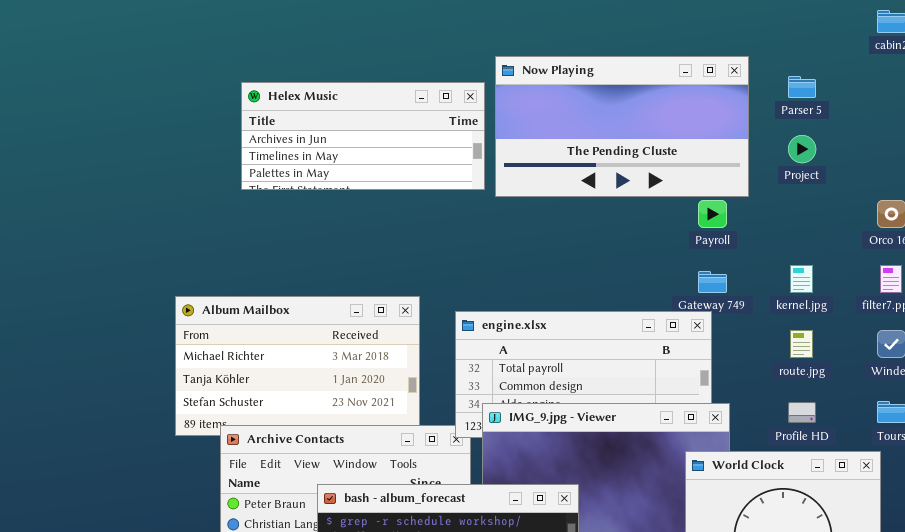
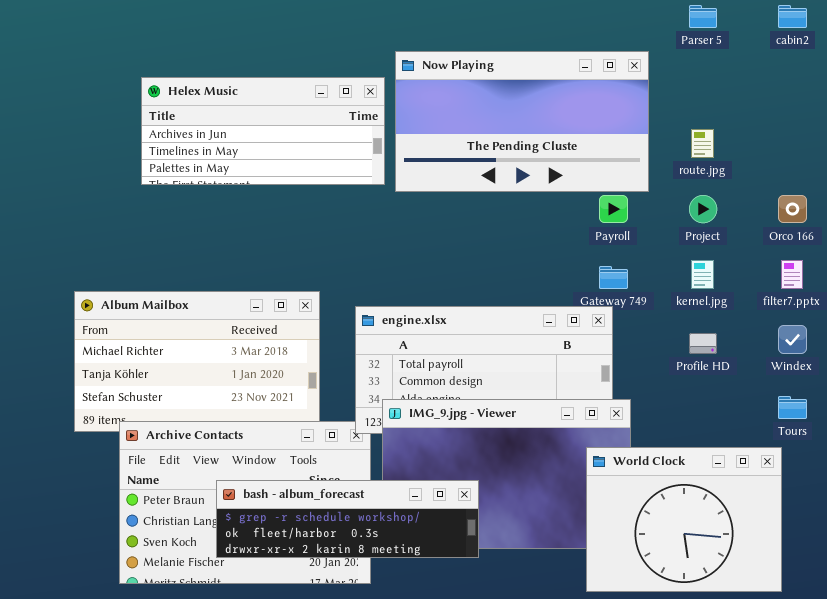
Parser 5: [788,76,816,98] -> [689,5,717,28], moved
Project: [788,135,816,163] -> [689,195,717,223], moved
route.jpg: [790,330,813,358] -> [691,129,714,158], moved
Profile HD: [788,402,816,423] -> [689,333,717,354], moved

